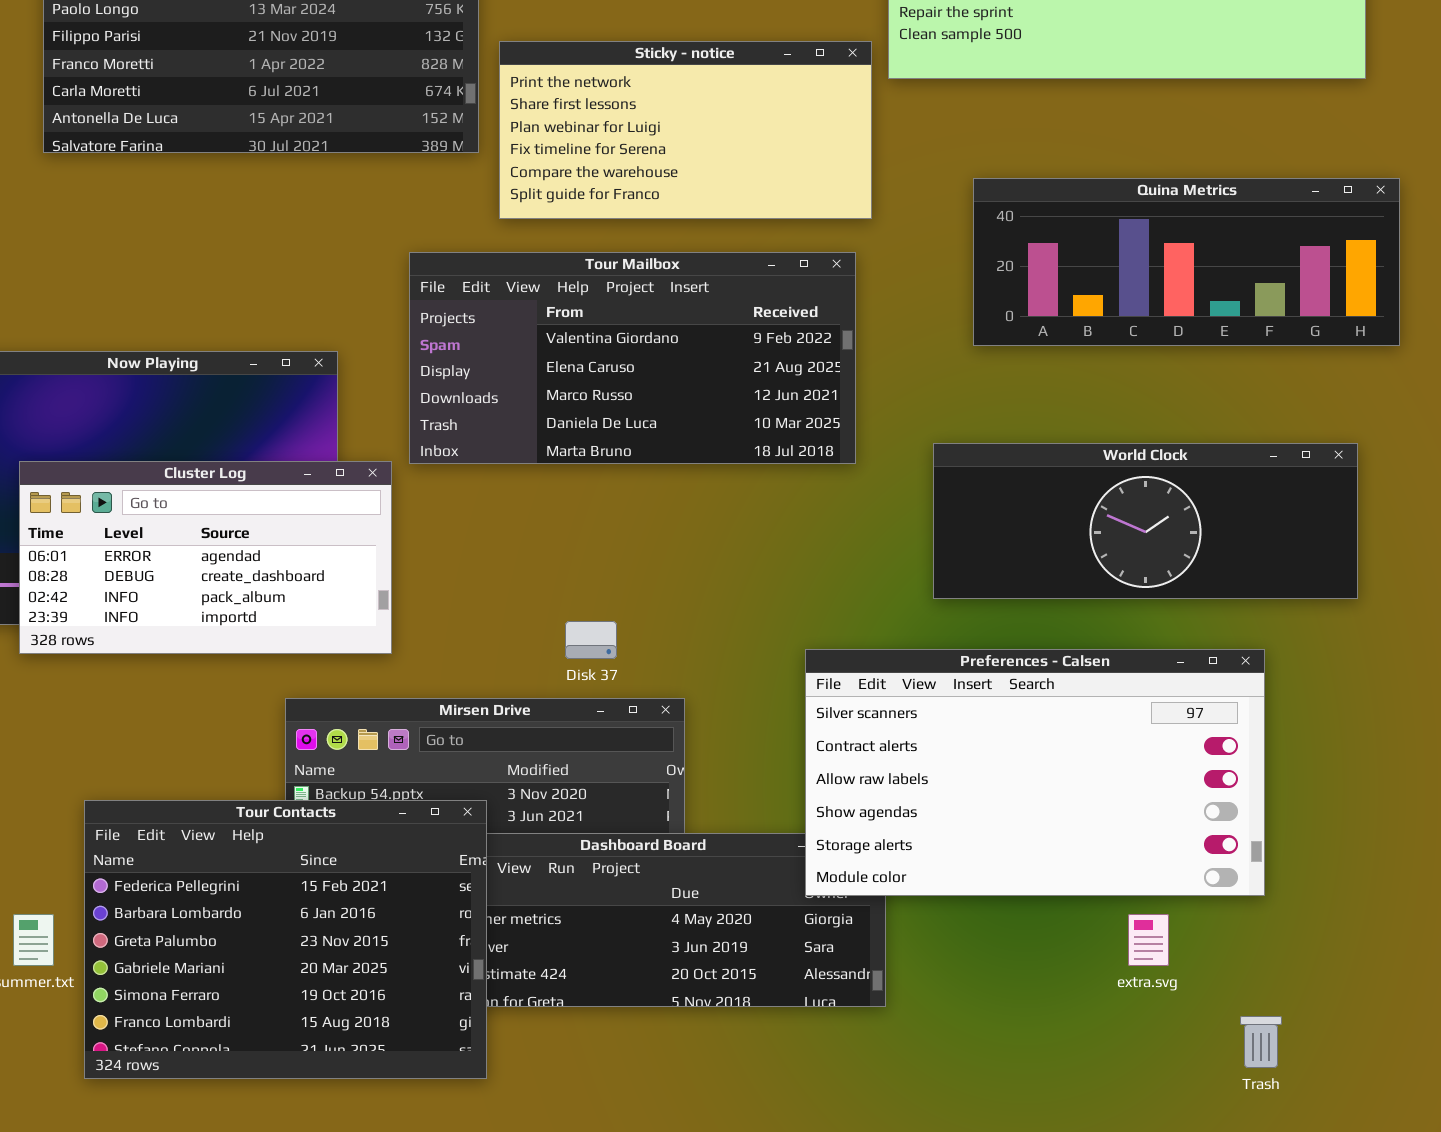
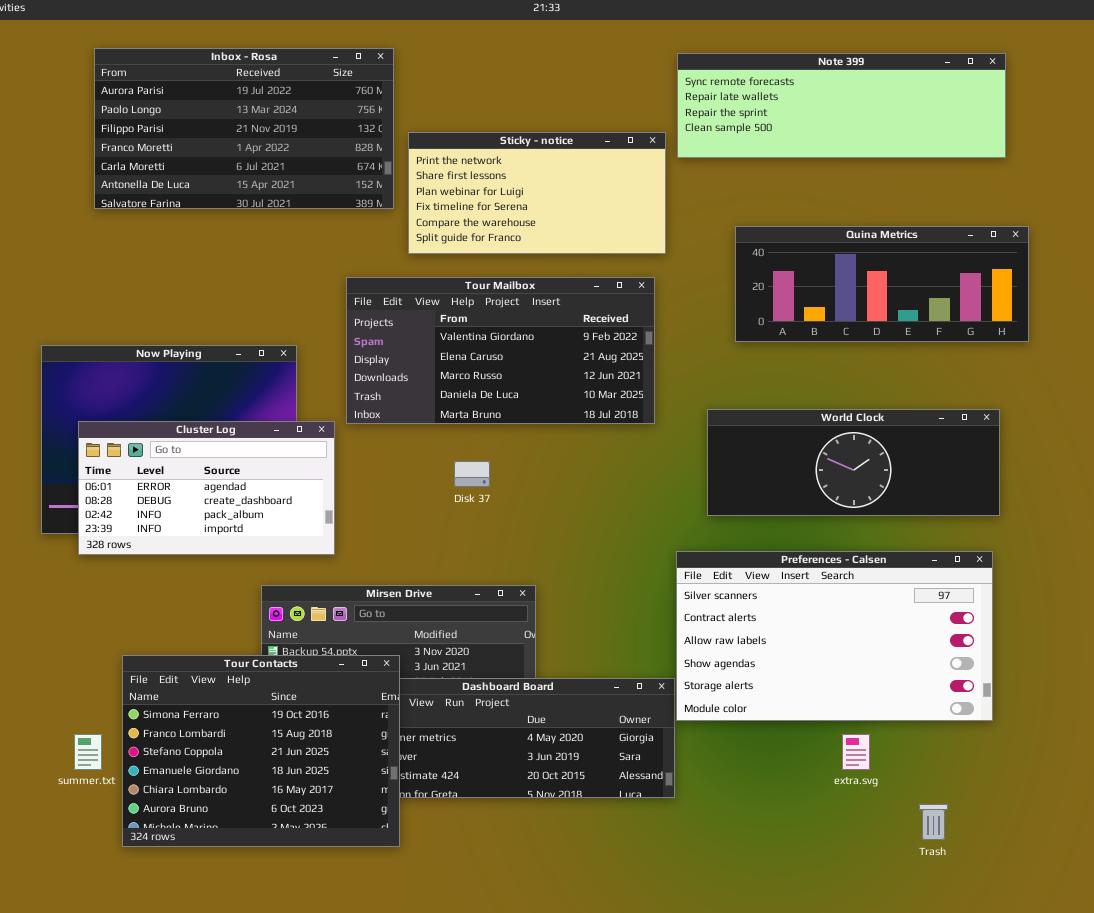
Disk 37: [565,621,617,659] -> [454,461,490,487], moved
Preferences - Calsen: [805,649,1265,896] -> [676,551,993,721], moved
Tour Contacts: [84,800,487,1079] -> [122,655,400,847], scrolled down 4 rows

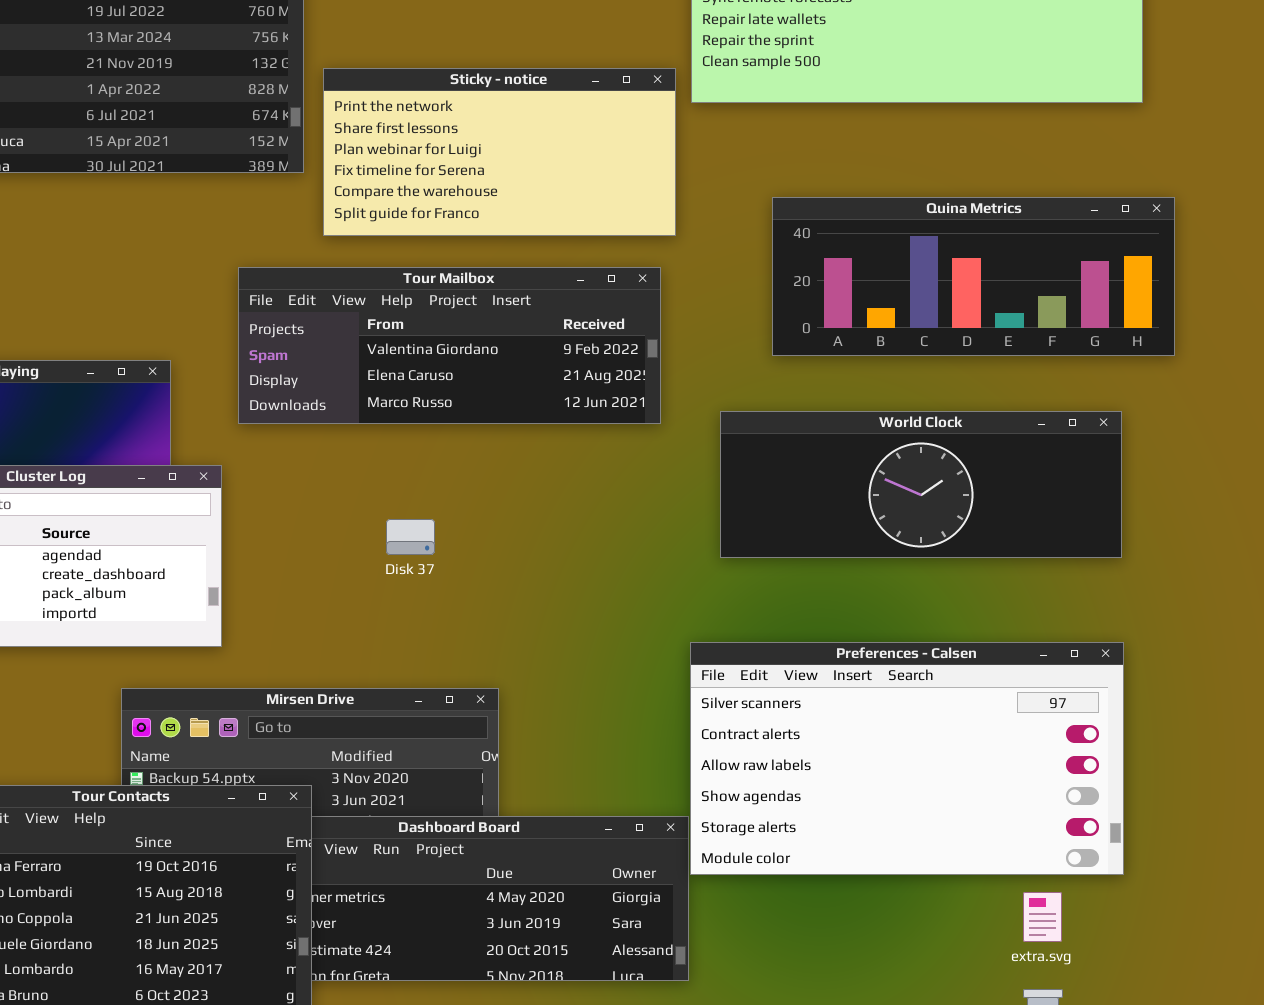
Tour Mailbox: [346,277,655,424] -> [238,267,661,424], resized
World Clock: [707,409,1000,516] -> [720,411,1122,558], moved
extra.svg: [842,734,870,770] -> [1023,892,1062,942], moved

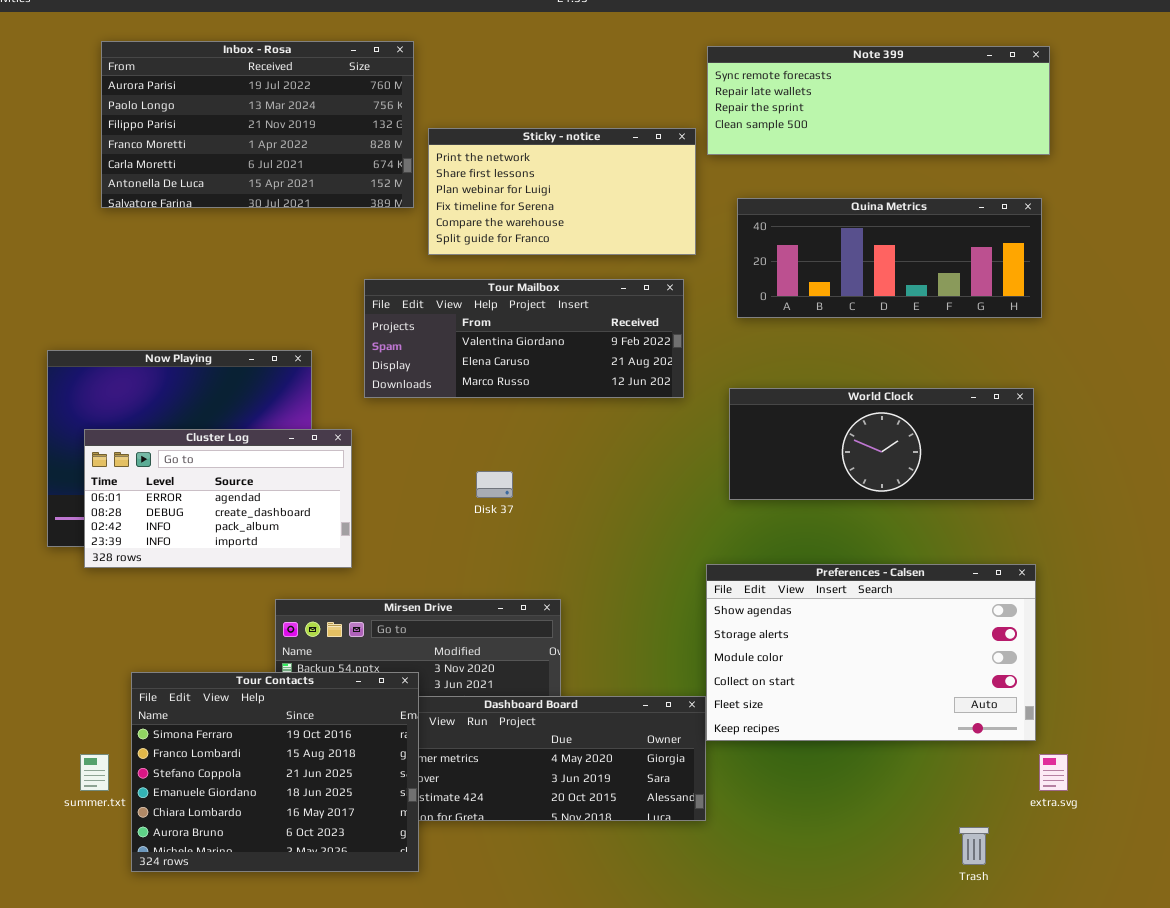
Quina Metrics: [772,197,1175,356] -> [737,198,1042,318], moved
Preferences - Calsen: [690,642,1124,875] -> [706,564,1036,741], scrolled down 3 rows
extra.svg: [1023,892,1062,942] -> [1039,754,1068,791], moved

